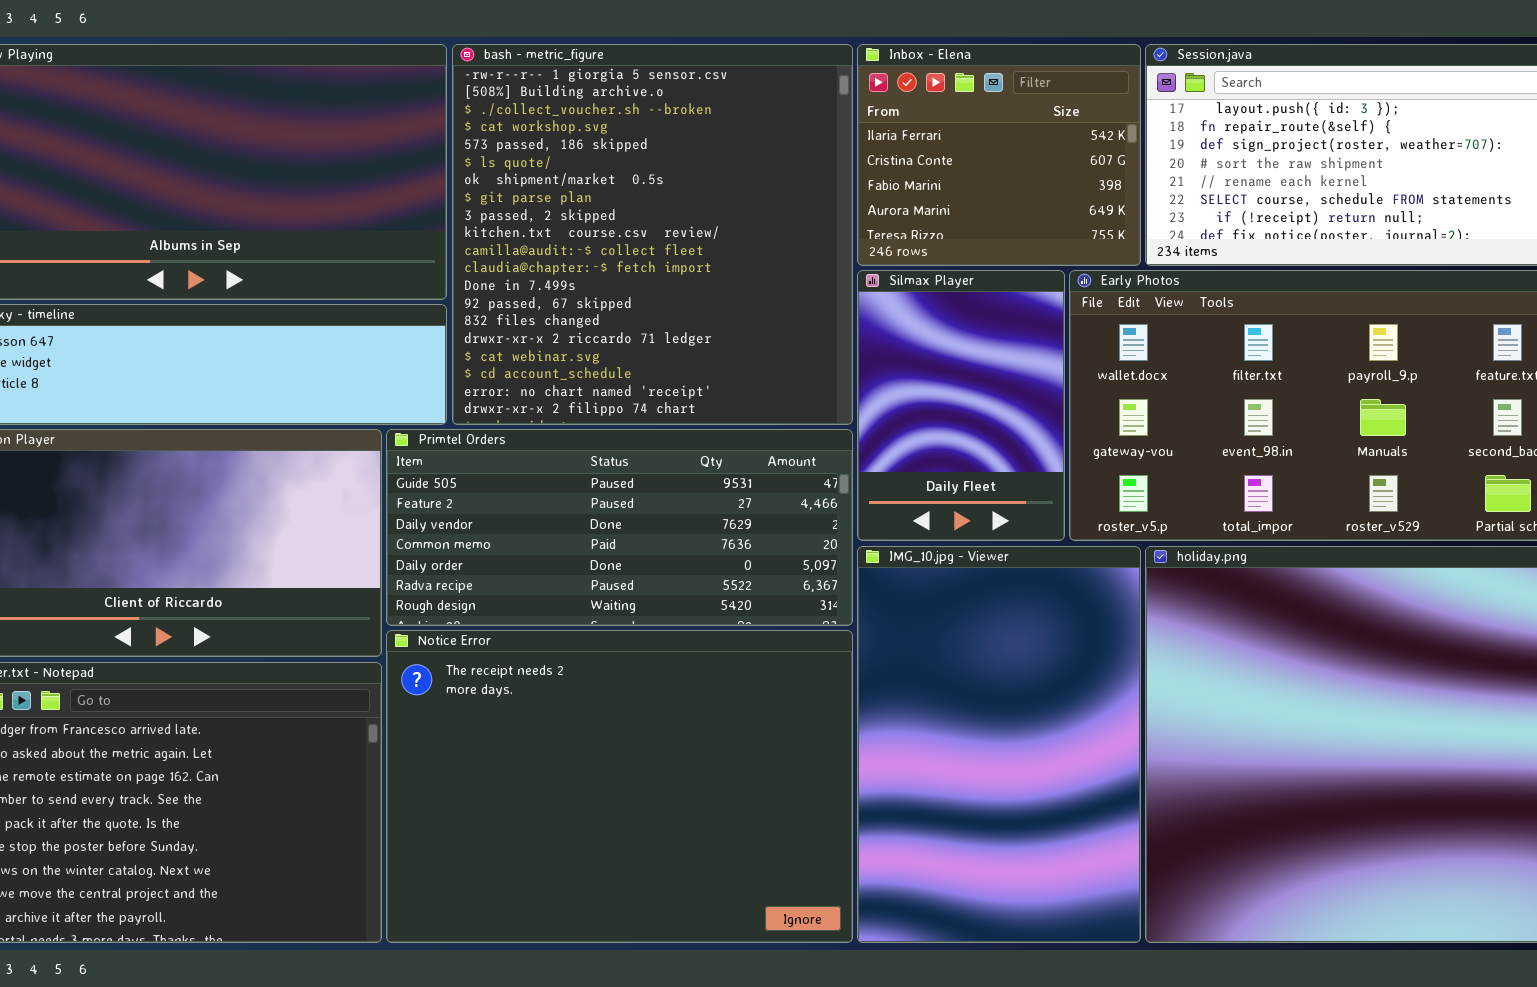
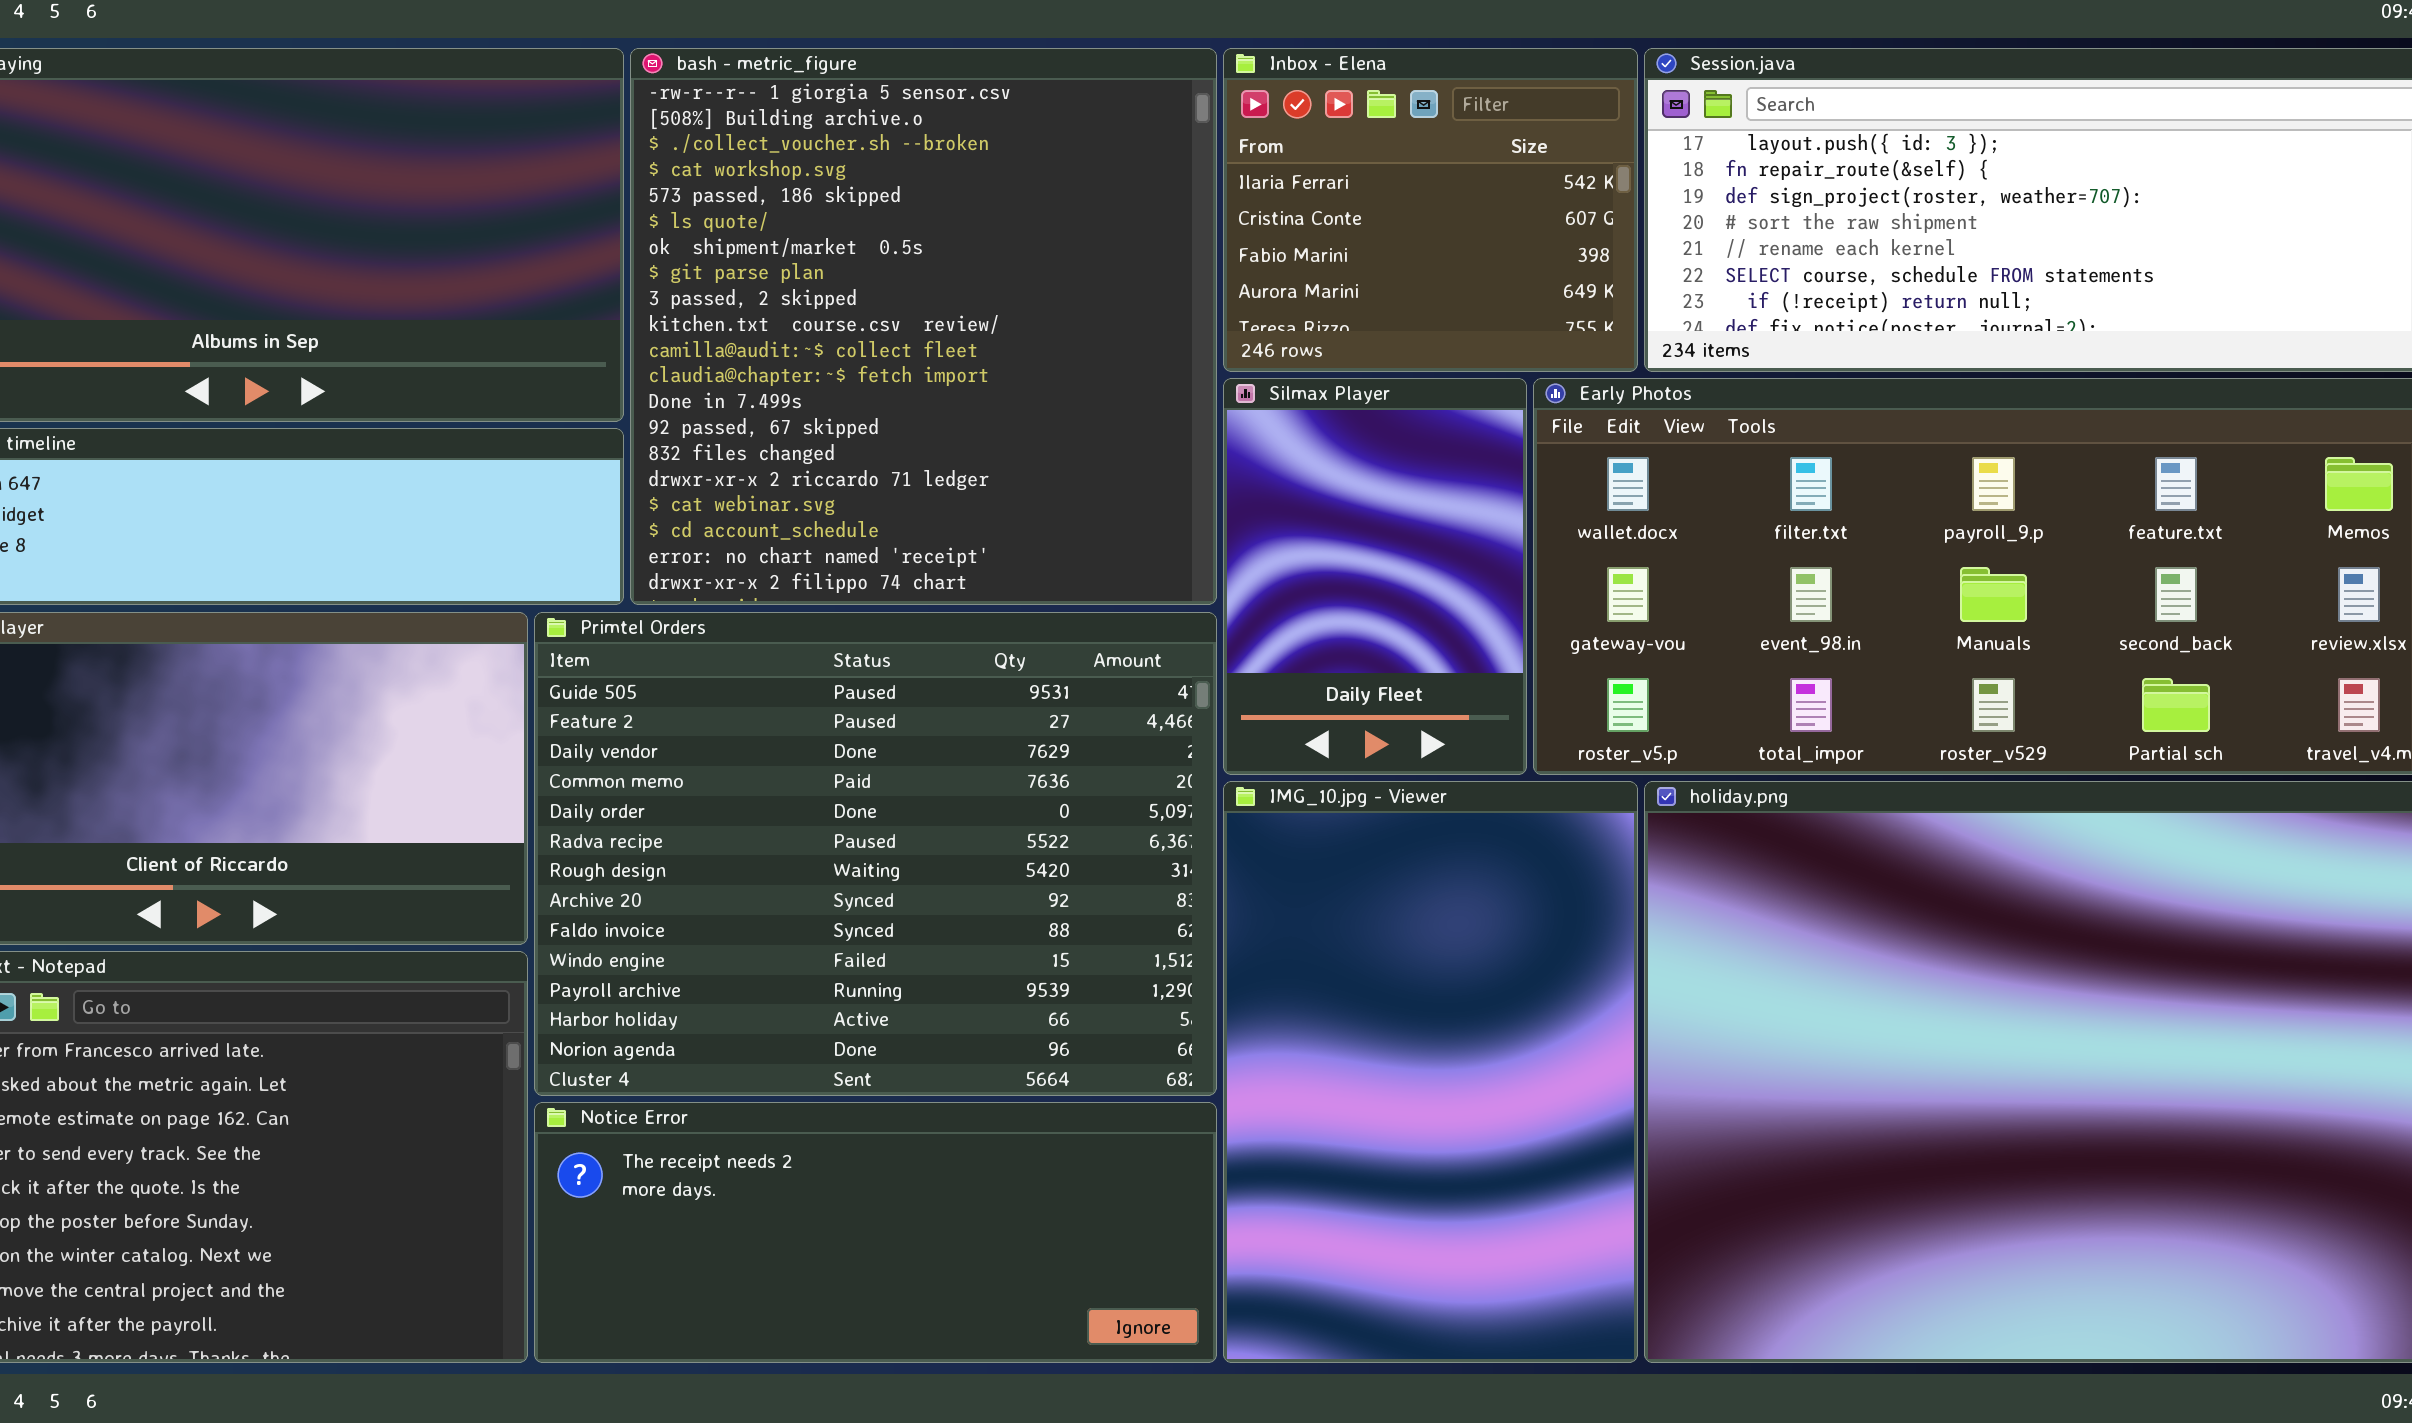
Primtel Orders: [386,429,853,626] -> [534,612,1217,1096], resized
Notice Error: [386,630,853,943] -> [534,1102,1217,1363], resized

